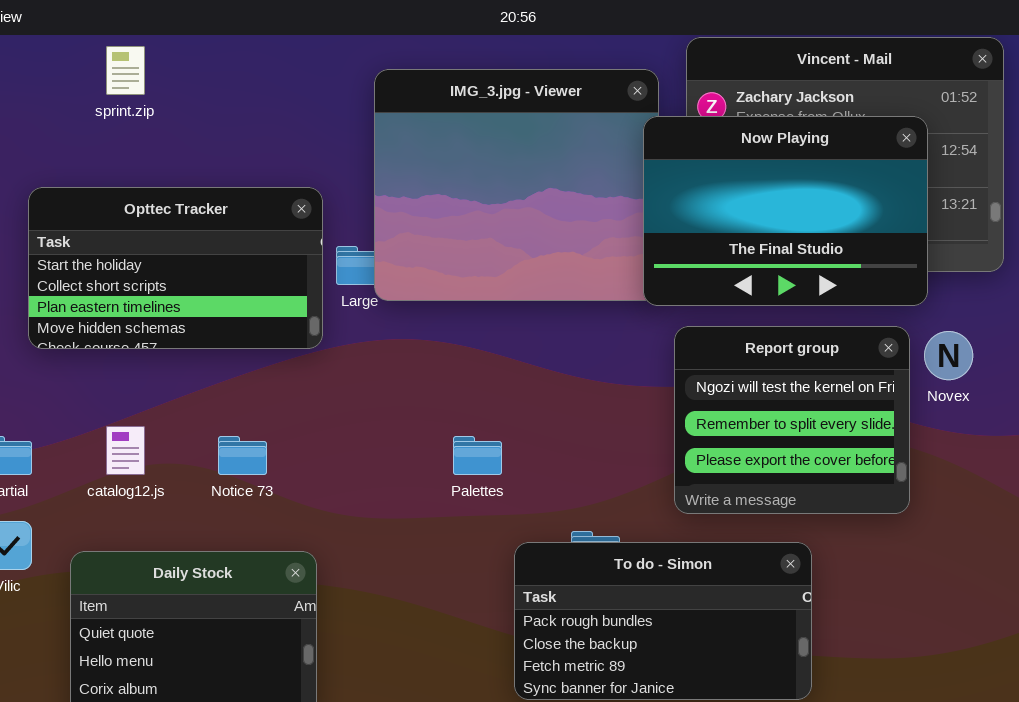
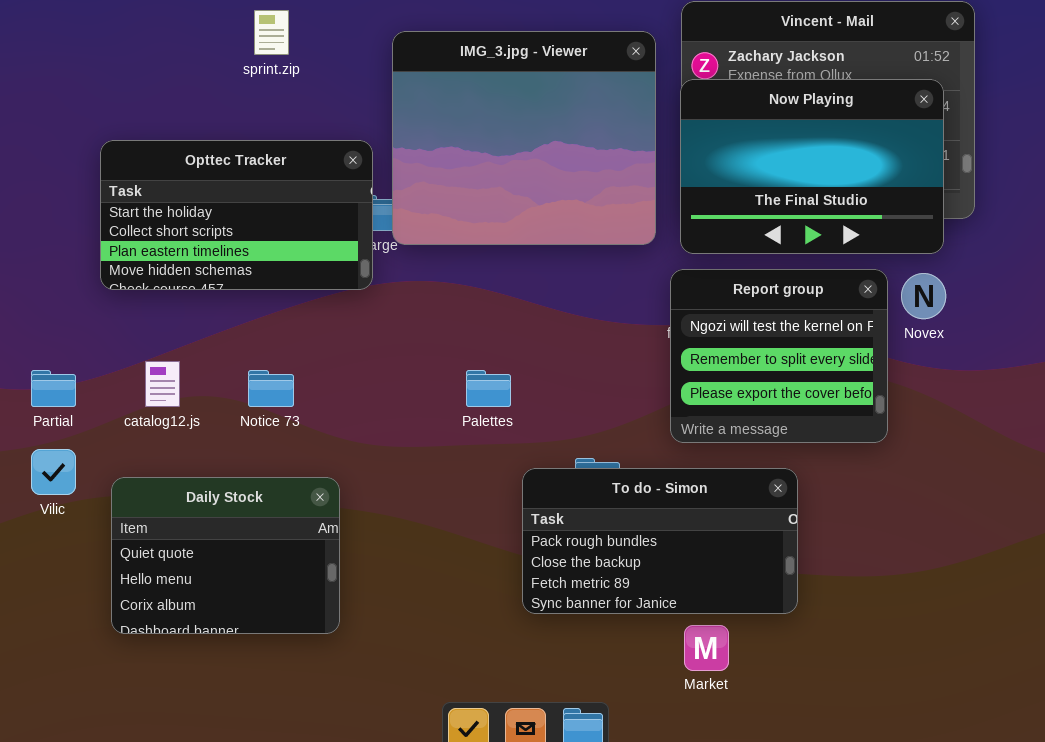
sprint.zip: [106,46,145,95] -> [254,10,289,55], moved
Now Playing: [643,116,928,306] -> [680,79,944,254], moved
Opttec Tracker: [28,187,323,349] -> [100,140,373,290], moved

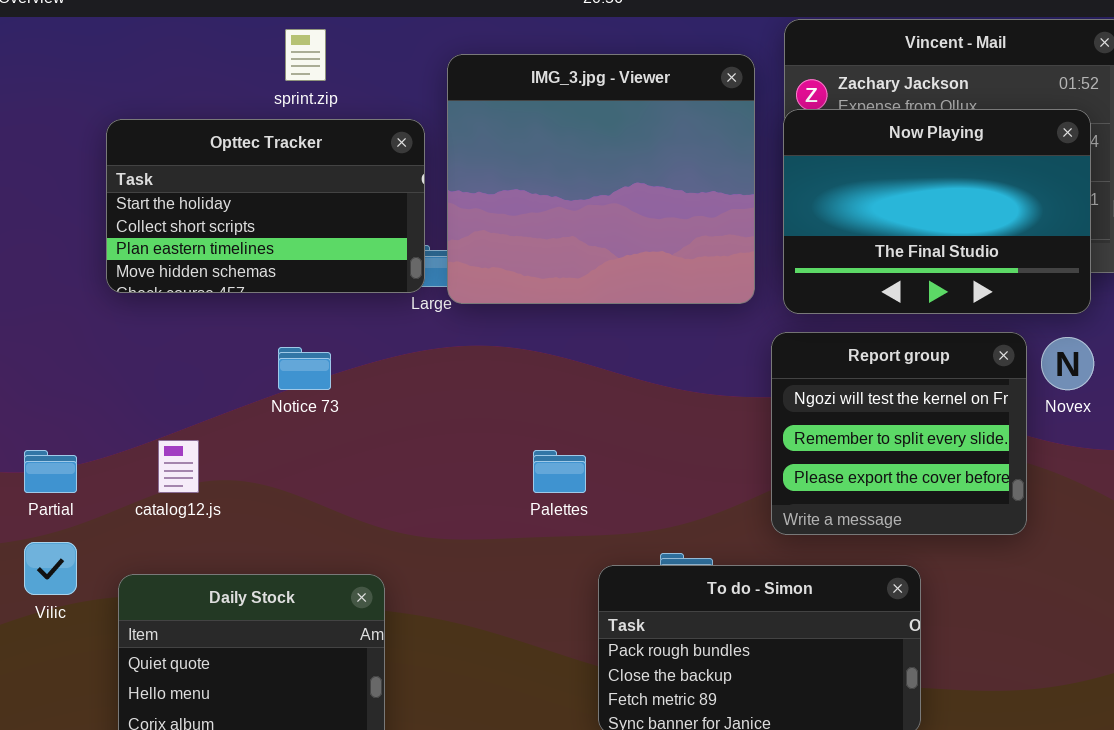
Opttec Tracker: [100,140,373,290] -> [106,119,425,293], moved
Notice 73: [248,370,294,407] -> [278,347,331,390], moved

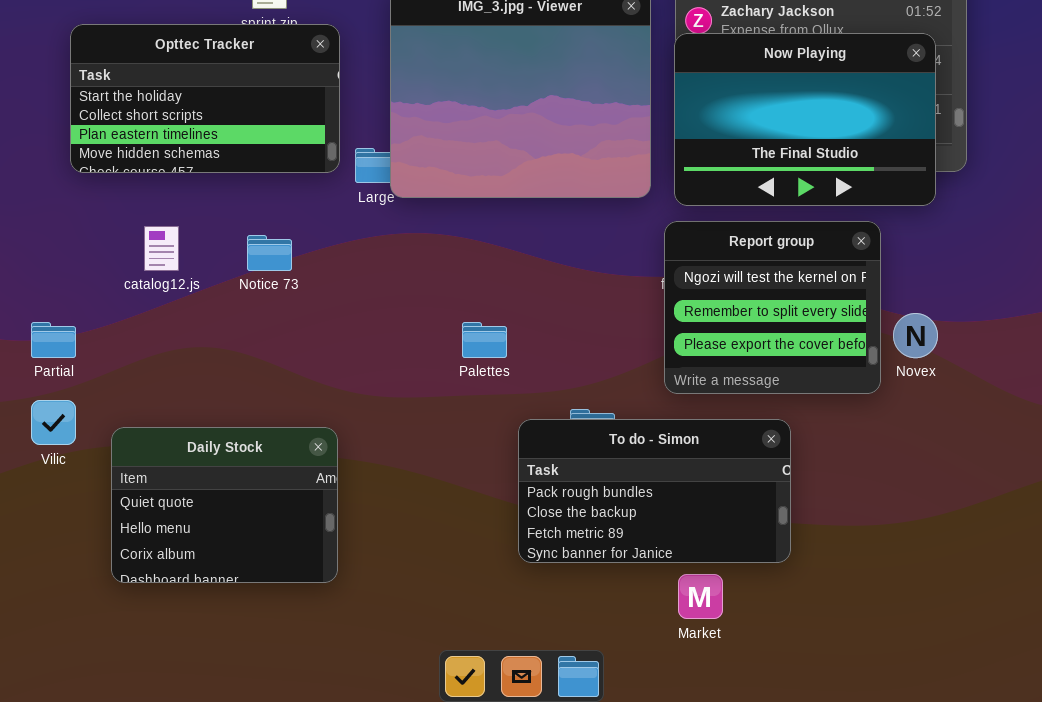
Opttec Tracker: [106,119,425,293] -> [70,24,340,173], moved
Novex: [1041,337,1094,390] -> [893,313,938,358], moved
catalog12.js: [158,440,199,493] -> [144,226,179,271], moved

